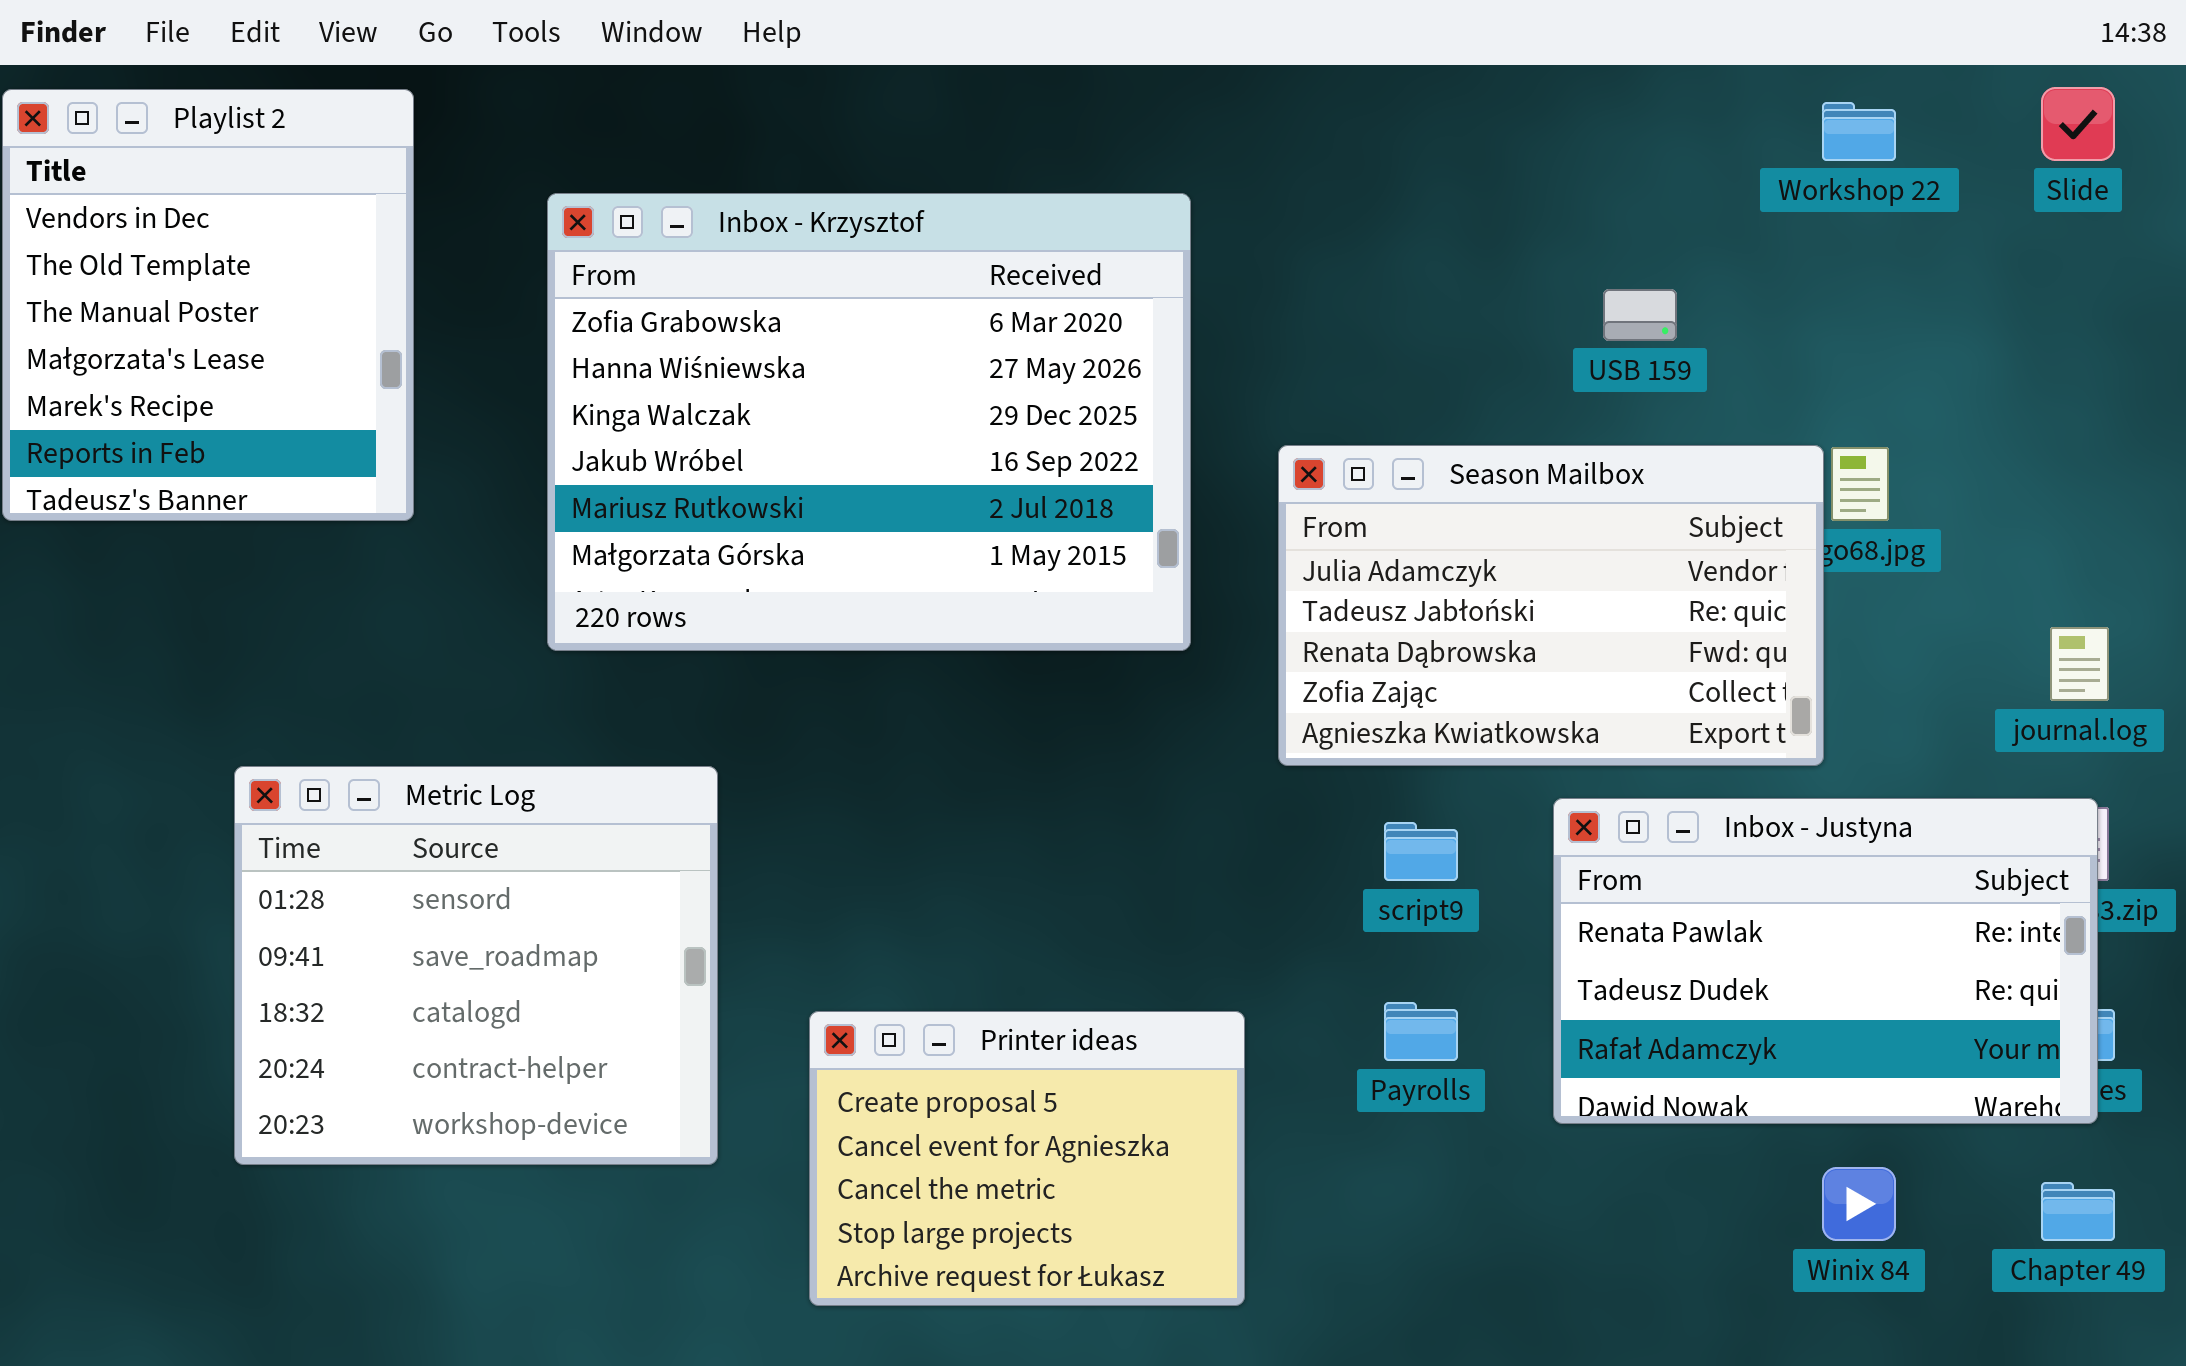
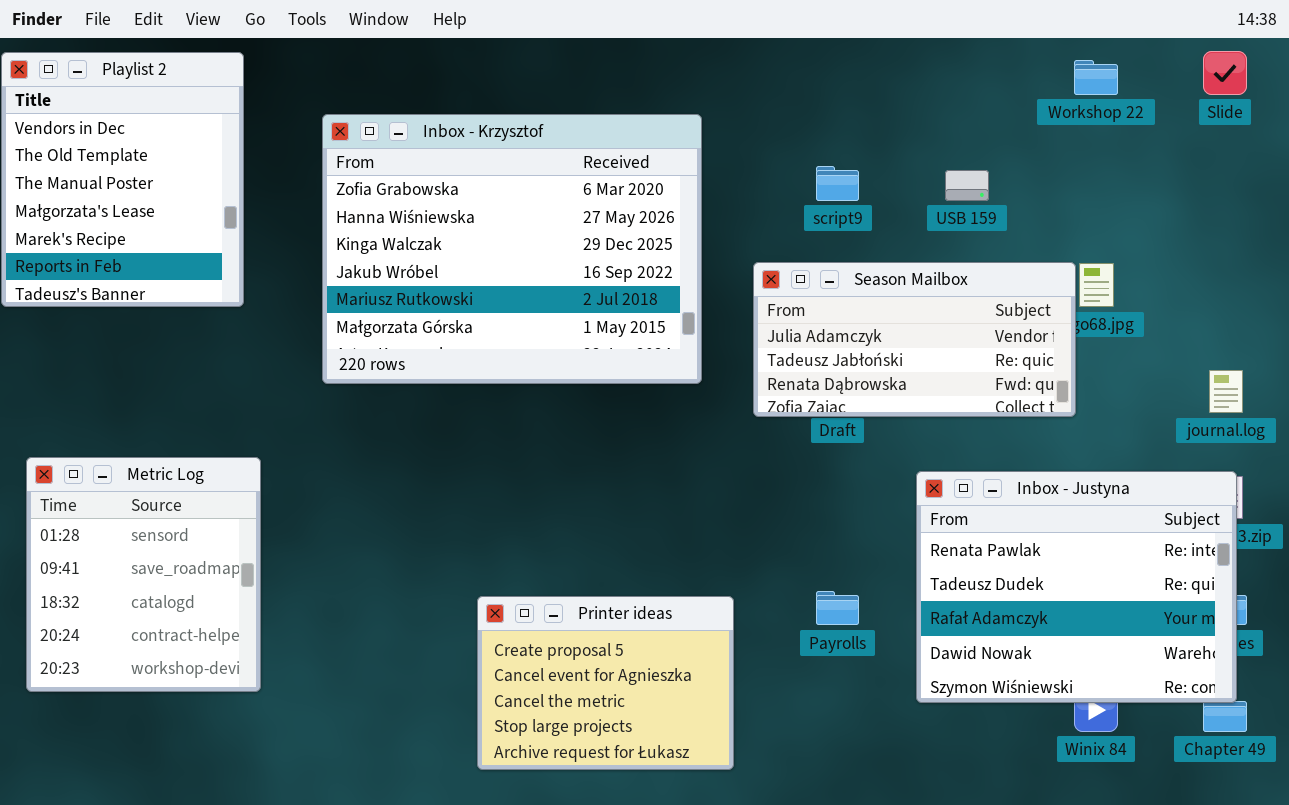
Season Mailbox: [1278,445,1824,766] -> [753,262,1076,417], resized
Metric Log: [234,766,718,1165] -> [26,457,261,692], moved, resized
Inbox - Justyna: [1553,798,2098,1124] -> [916,471,1237,703], resized
script9: [1384,822,1458,881] -> [816,166,859,201], moved

